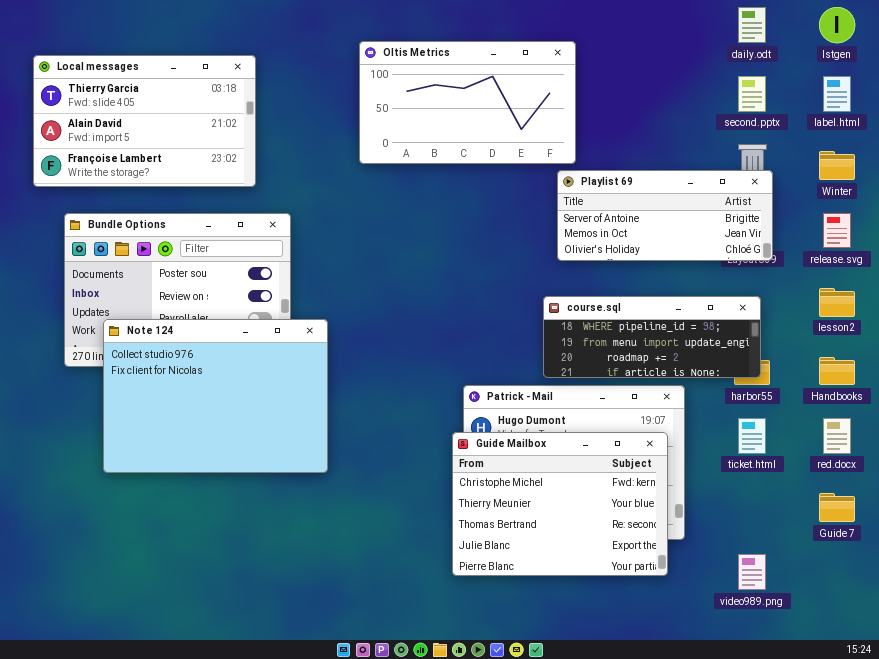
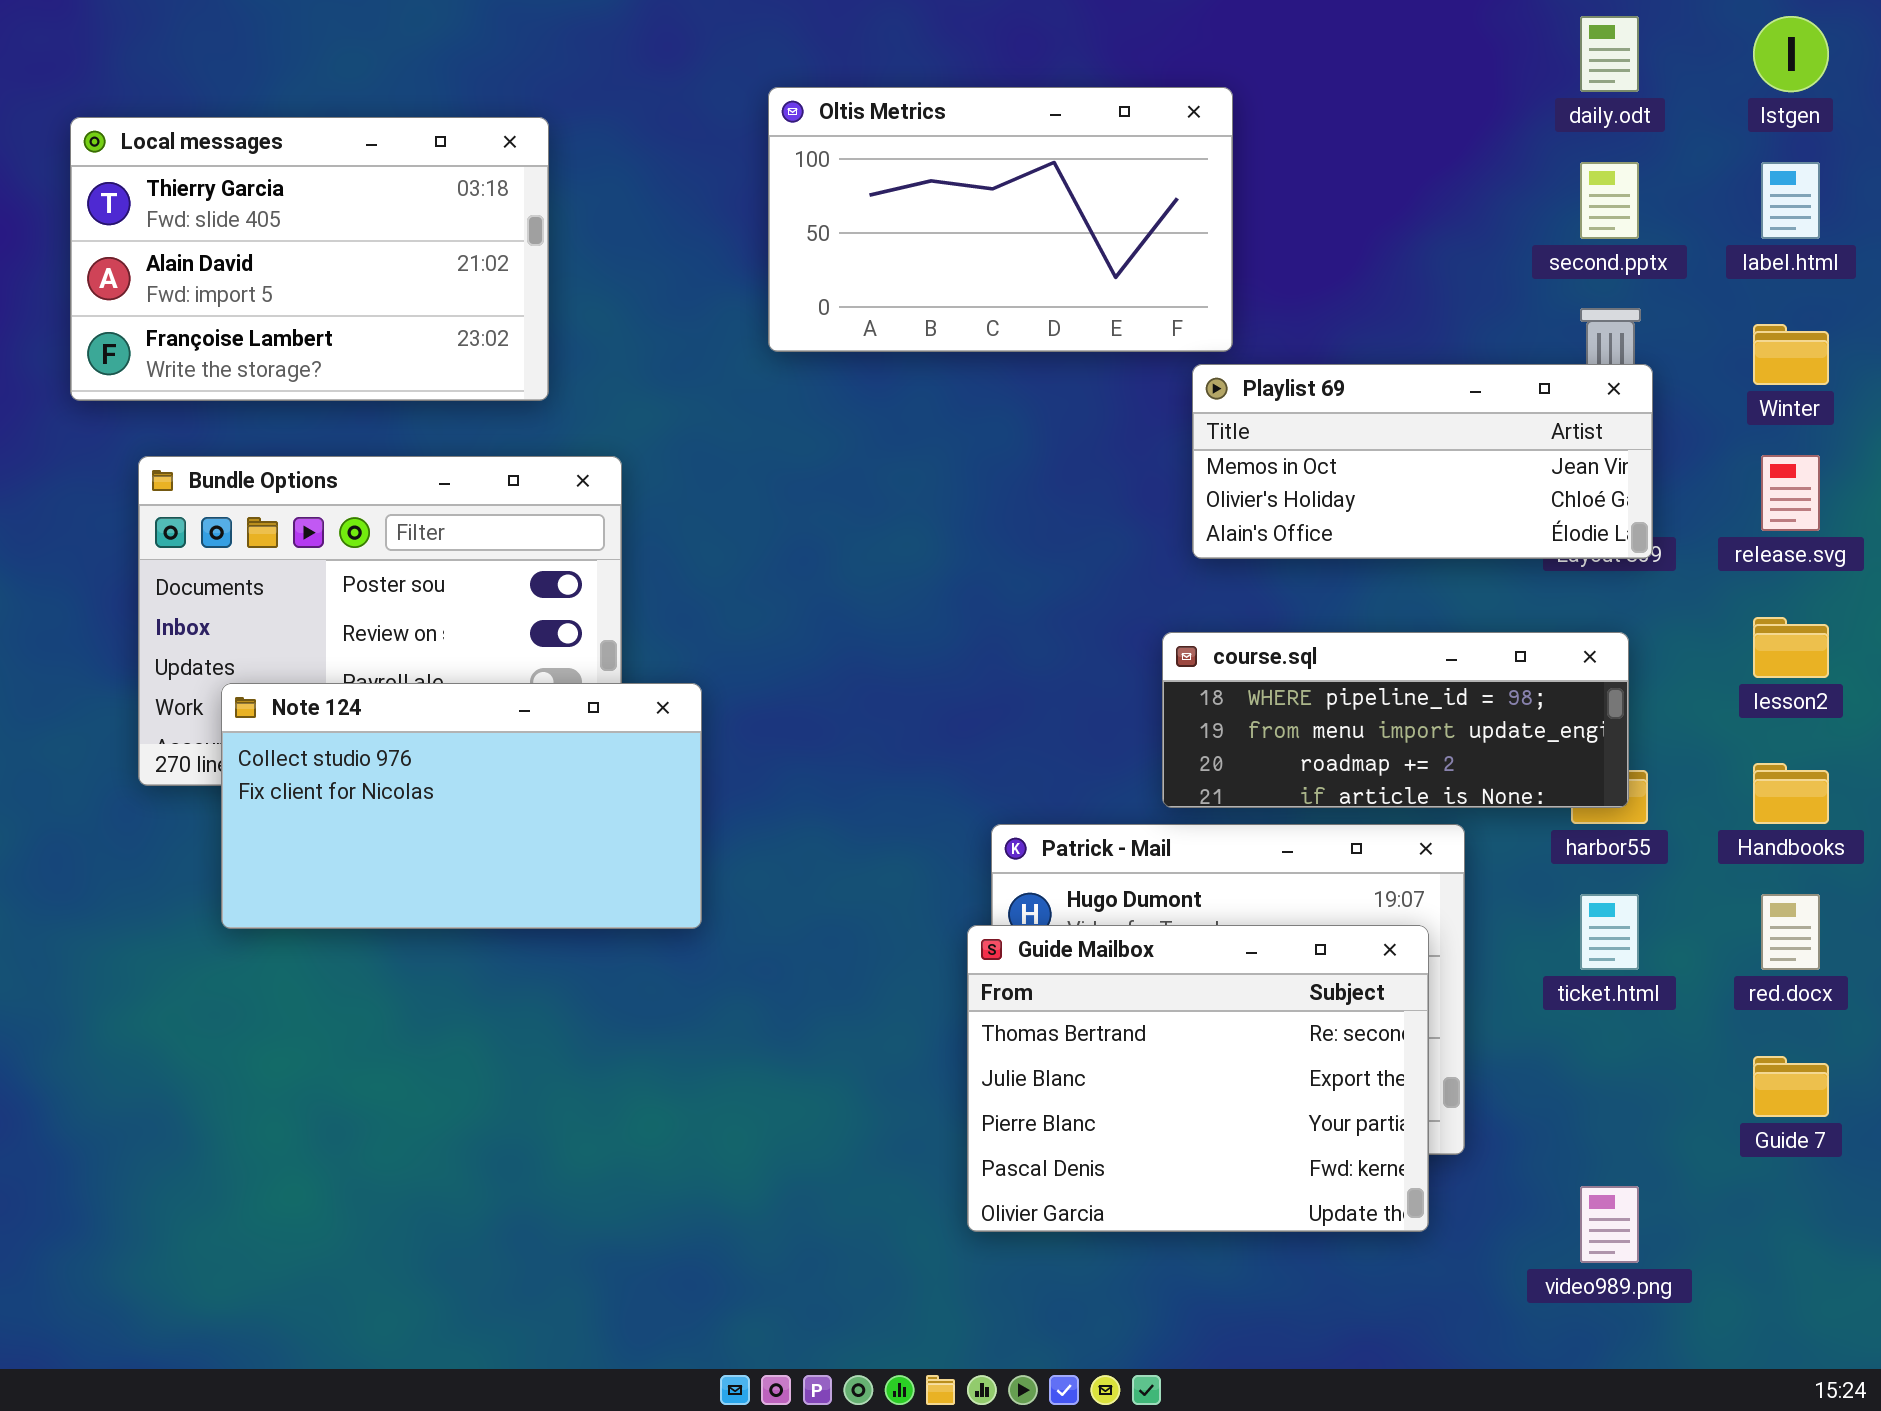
Playlist 69: [557,170,773,261] -> [1192,364,1653,559], scrolled down 1 row
Note 124: [103,319,328,473] -> [221,683,702,929], resized
Guide Mailbox: [452,432,668,576] -> [967,925,1429,1232], scrolled down 2 rows

